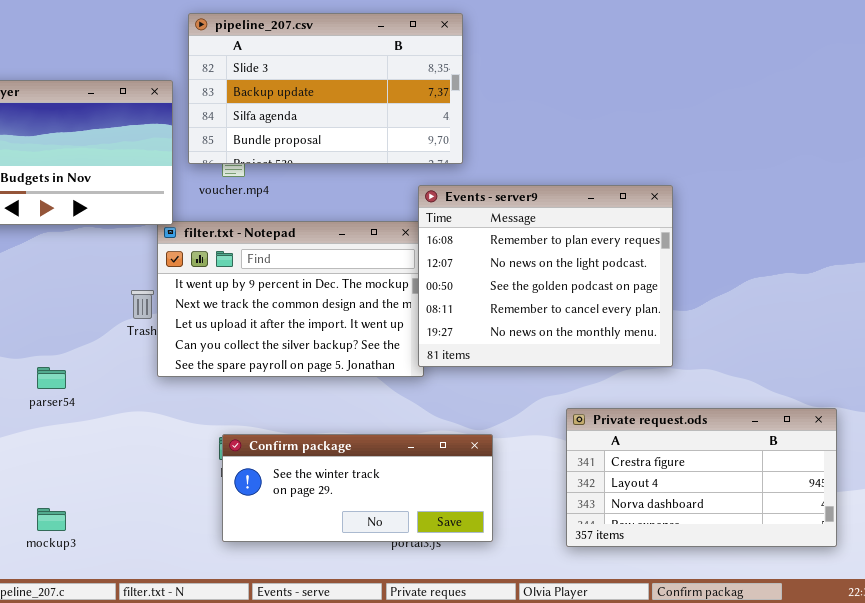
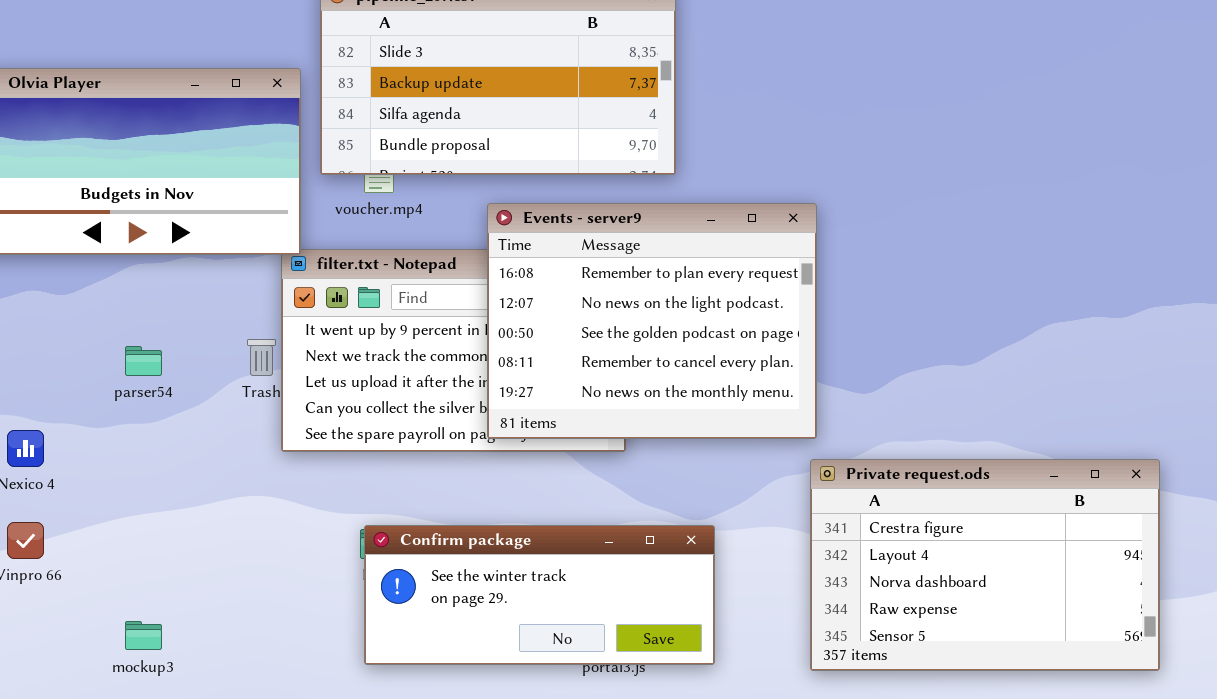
Events - server9: [418,185,673,367] -> [487,203,817,439], moved
parser54: [37,367,66,389] -> [125,346,162,376], moved
Private request.ods: [566,408,837,547] -> [810,459,1160,671], resized

